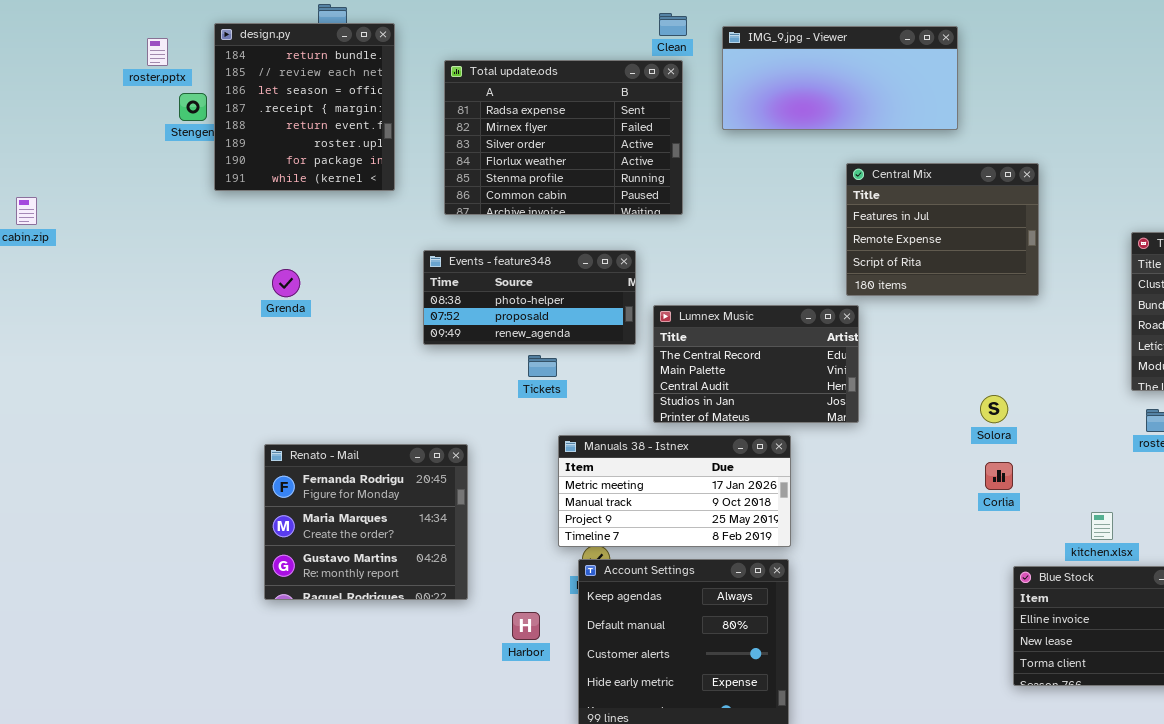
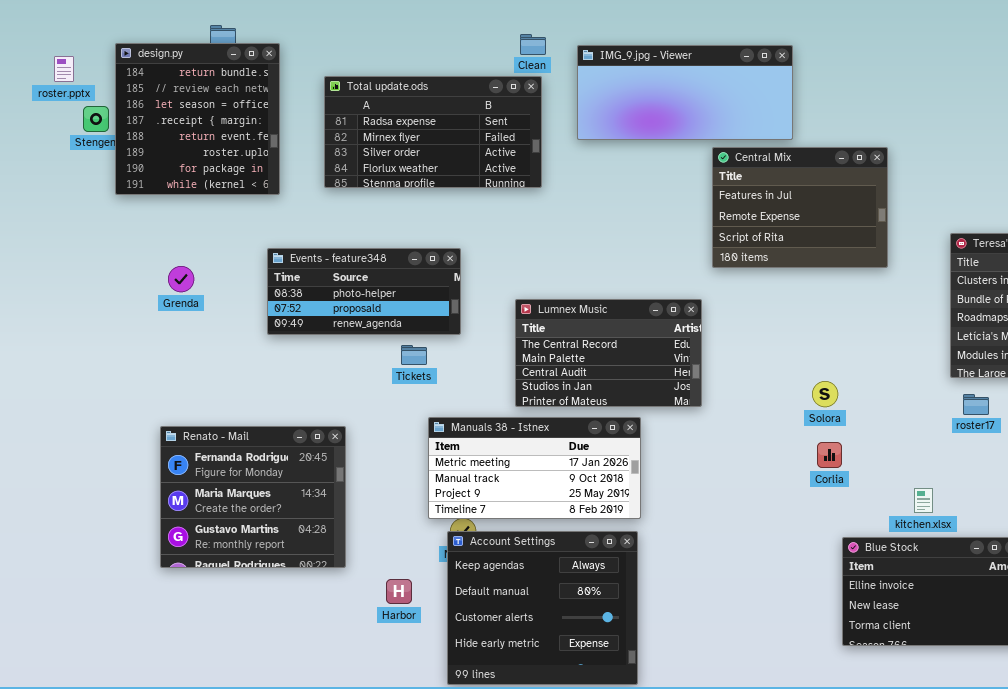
Total update.ods: [444,60,683,215] -> [324,76,542,188], resized
Central Mix: [846,163,1039,296] -> [712,147,888,268], moved
Events - feature348: [423,250,636,345] -> [267,248,461,335], moved

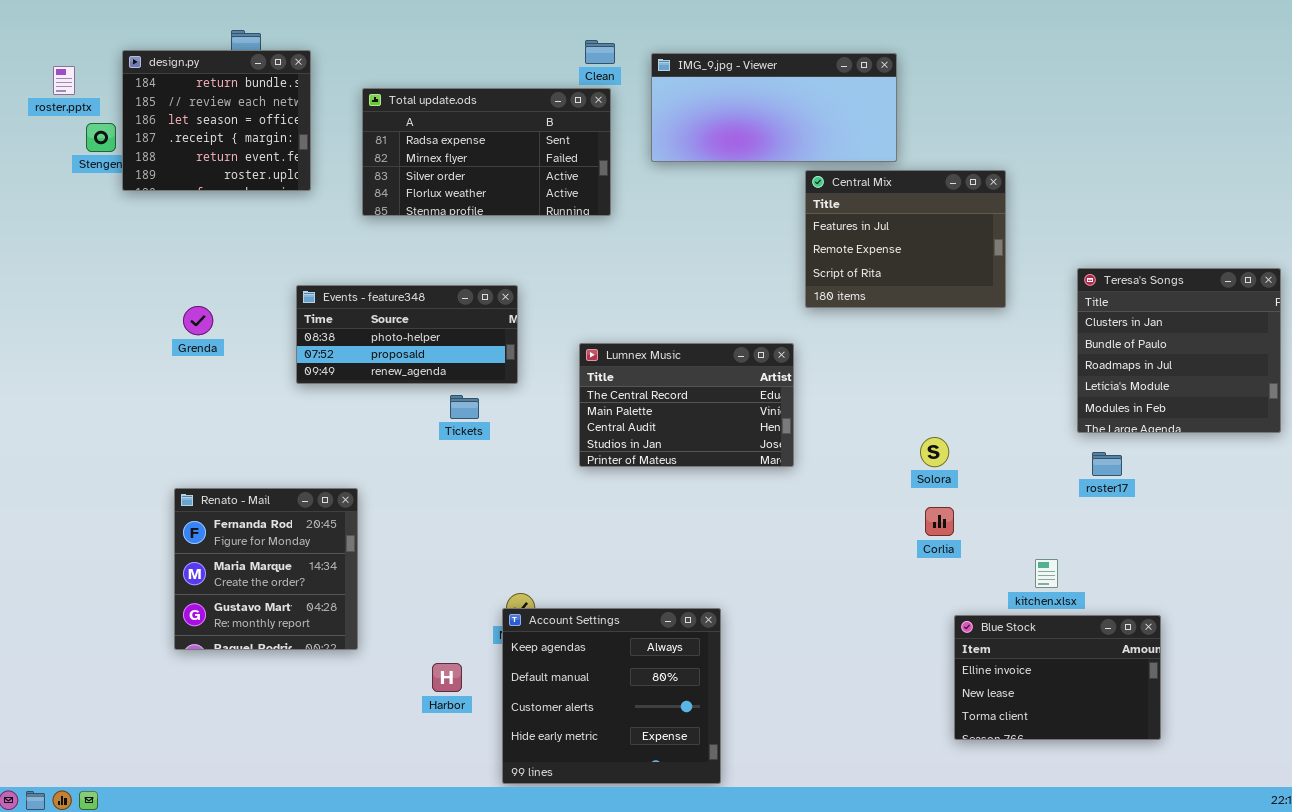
design.py: [115,43,280,195] -> [122,50,311,191], resized
Manuals 38 - Istnex: [428,417,641,519] -> none, closed
Renato - Mail: [160,426,346,568] -> [174,488,358,650], resized

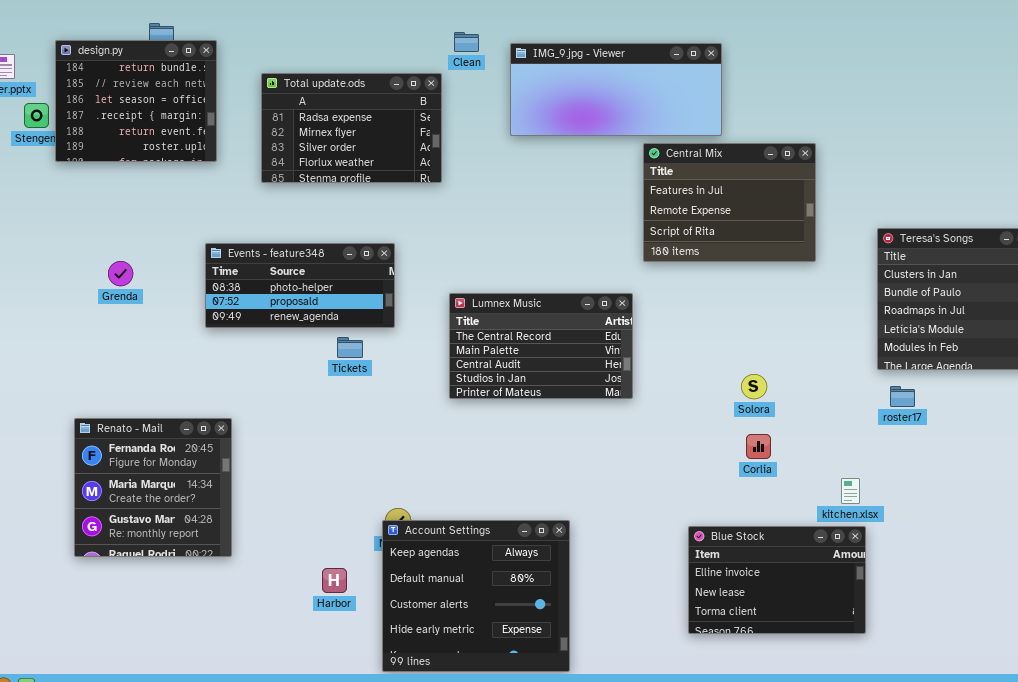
Total update.ods: [362,88,611,216] -> [261,73,442,183], resized
Renato - Mail: [174,488,358,650] -> [74,418,232,557], moved
Blue Stock: [954,615,1161,740] -> [688,526,866,634], moved

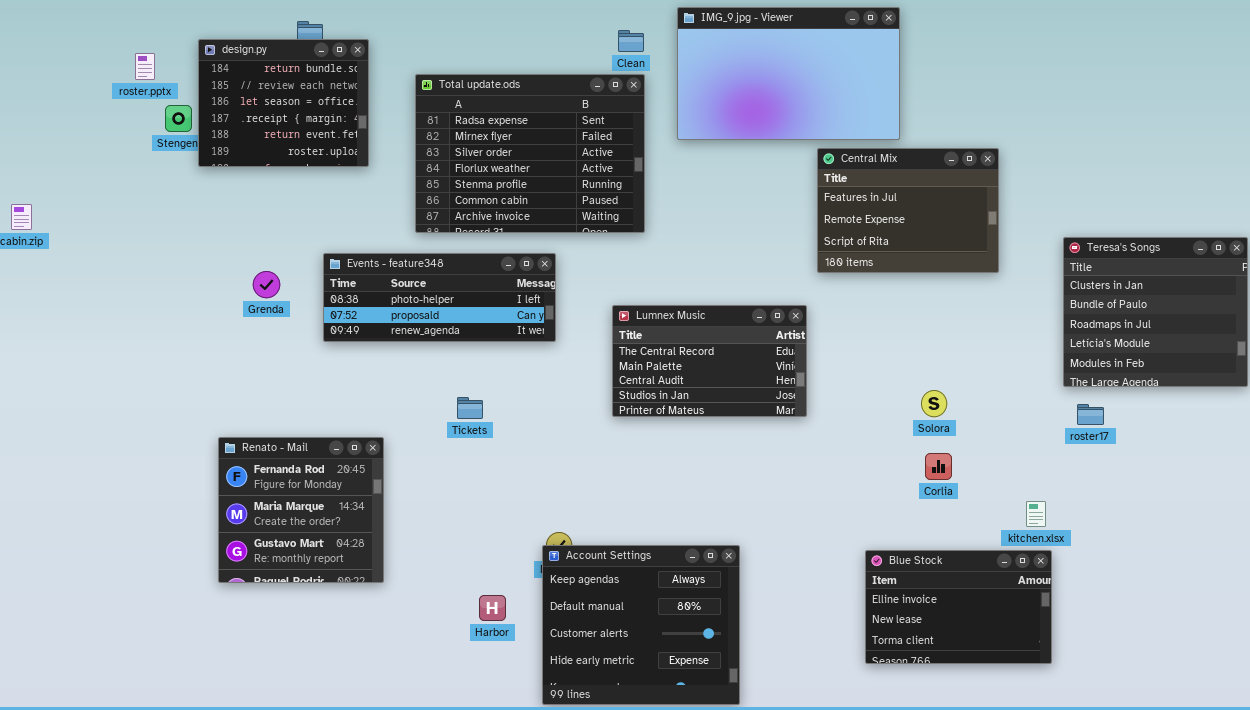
IMG_9.jpg - Viewer: [510,43,722,136] -> [677,7,900,140], resized
Total update.ods: [261,73,442,183] -> [415,74,645,233], resized
Events - feature348: [205,243,395,328] -> [323,253,556,342], resized
Tickets: [337,337,363,358] -> [457,397,483,419], moved

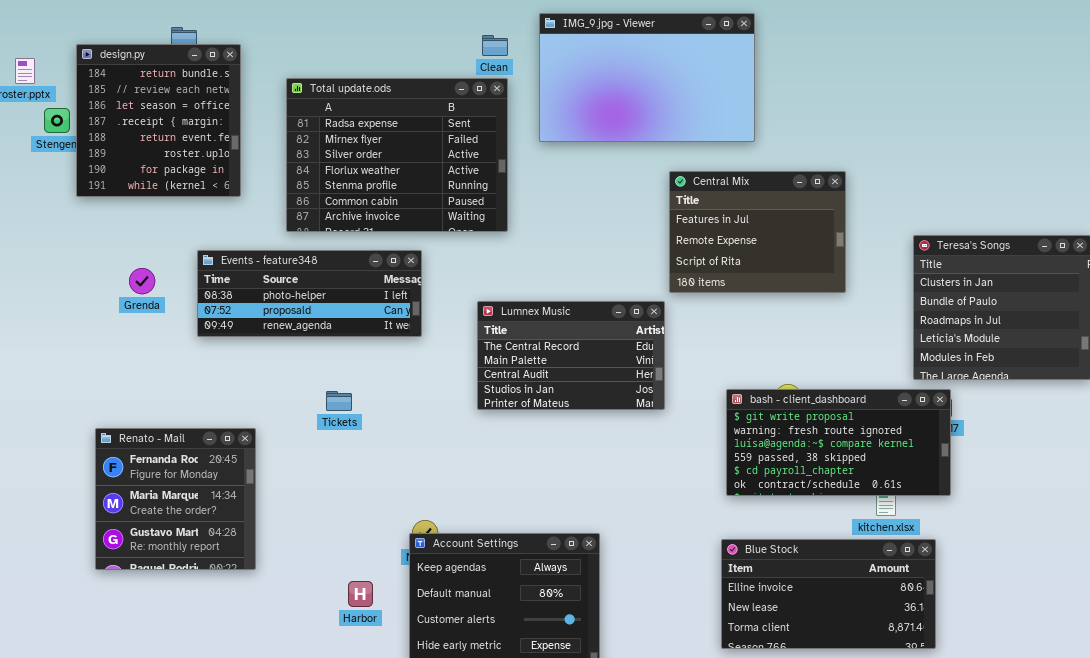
design.py: [198,39,369,167] -> [76,44,241,197], resized
Central Mix: [817,148,999,273] -> [669,171,846,293], moved
bash - client_dashboard: none -> [726,389,951,496], opened
Blue Stock: [865,550,1052,664] -> [721,539,936,649], resized

